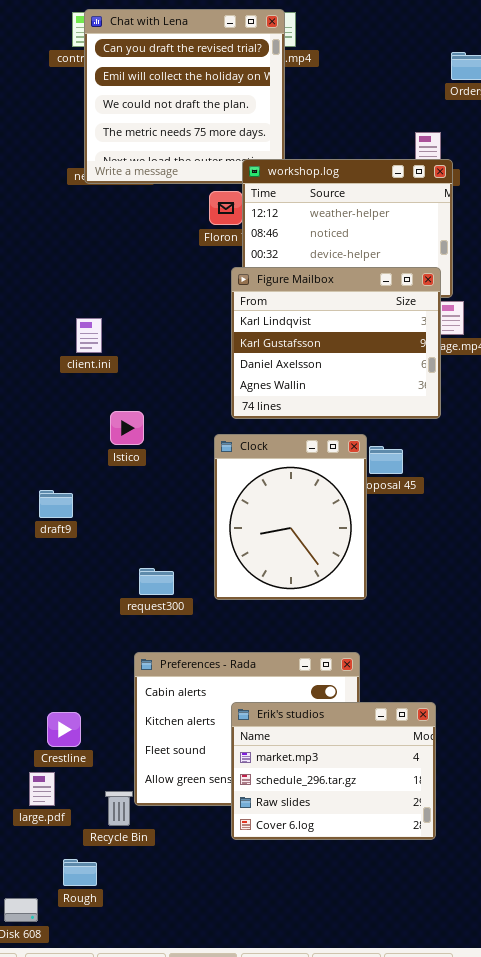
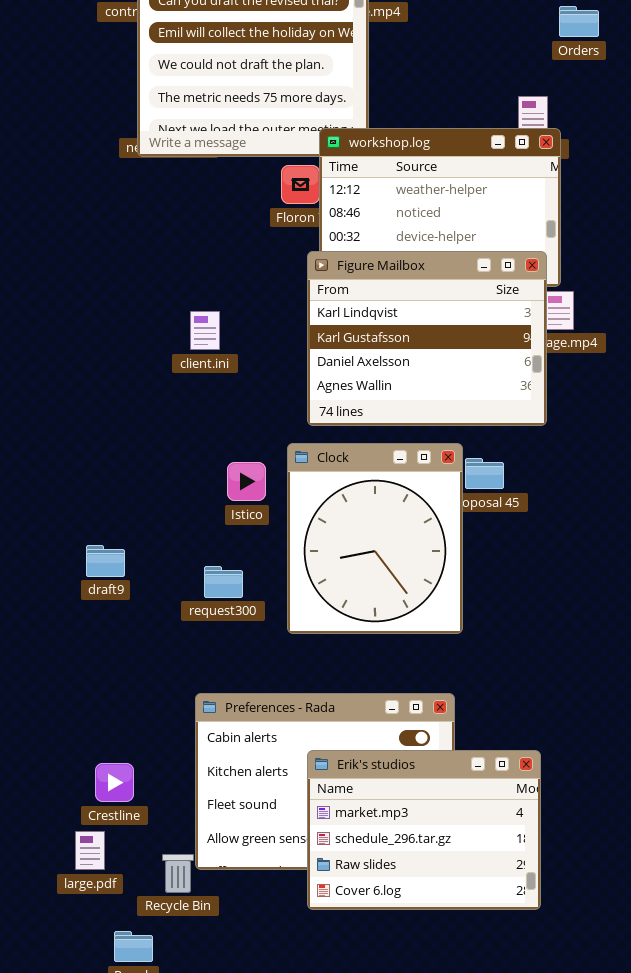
client.ini: [76,318,102,353] -> [190,311,220,350], moved
Istico: [110,411,144,445] -> [227,462,266,501], moved
draft9: [39,490,73,518] -> [86,545,125,577], moved
request300: [139,568,174,595] -> [204,566,243,598], moved

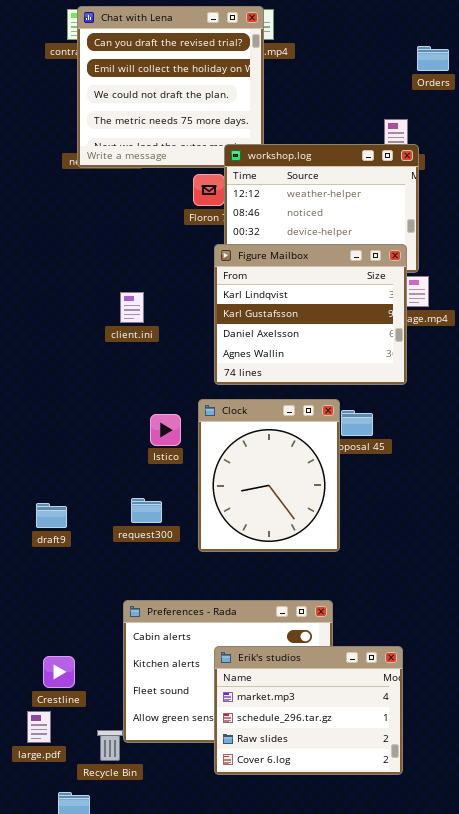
draft9: [86,545,125,577] -> [36,503,67,528], moved

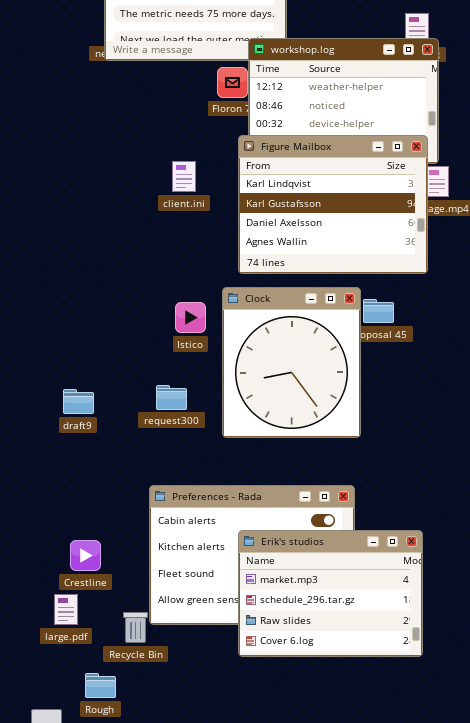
client.ini: [120,292,144,323] -> [172,161,196,192], moved

